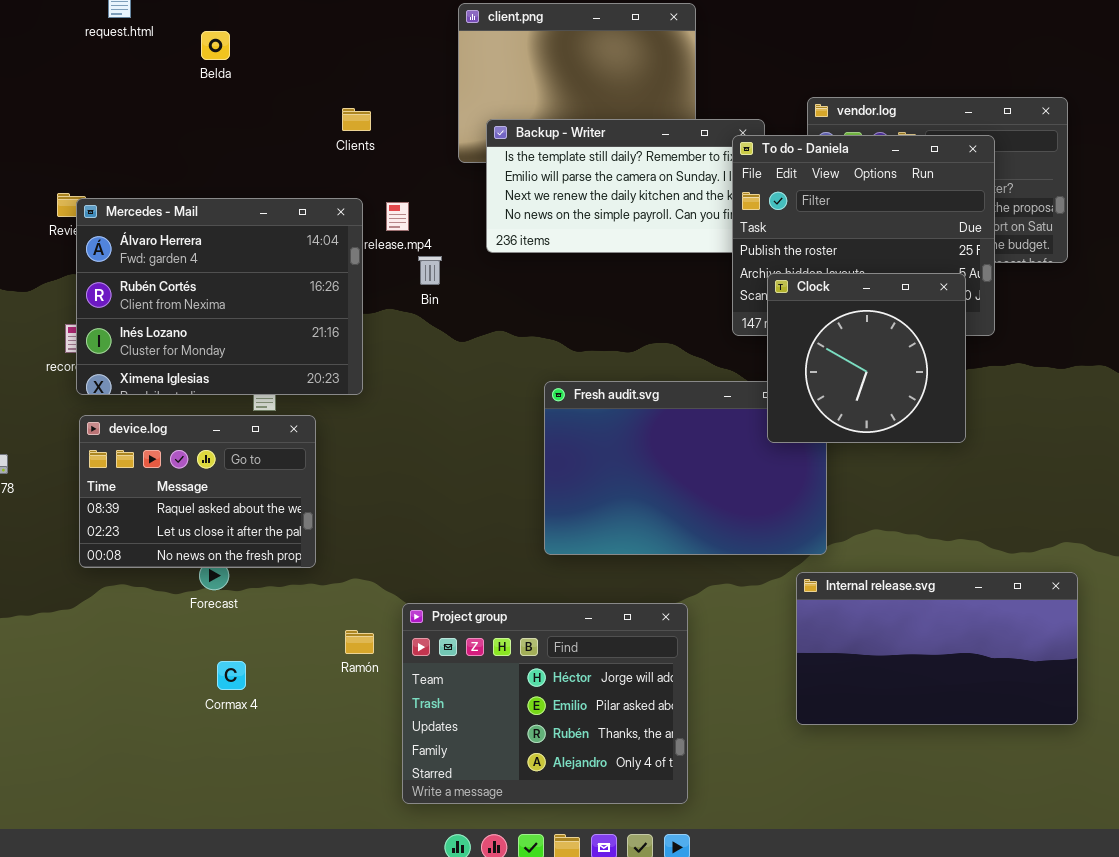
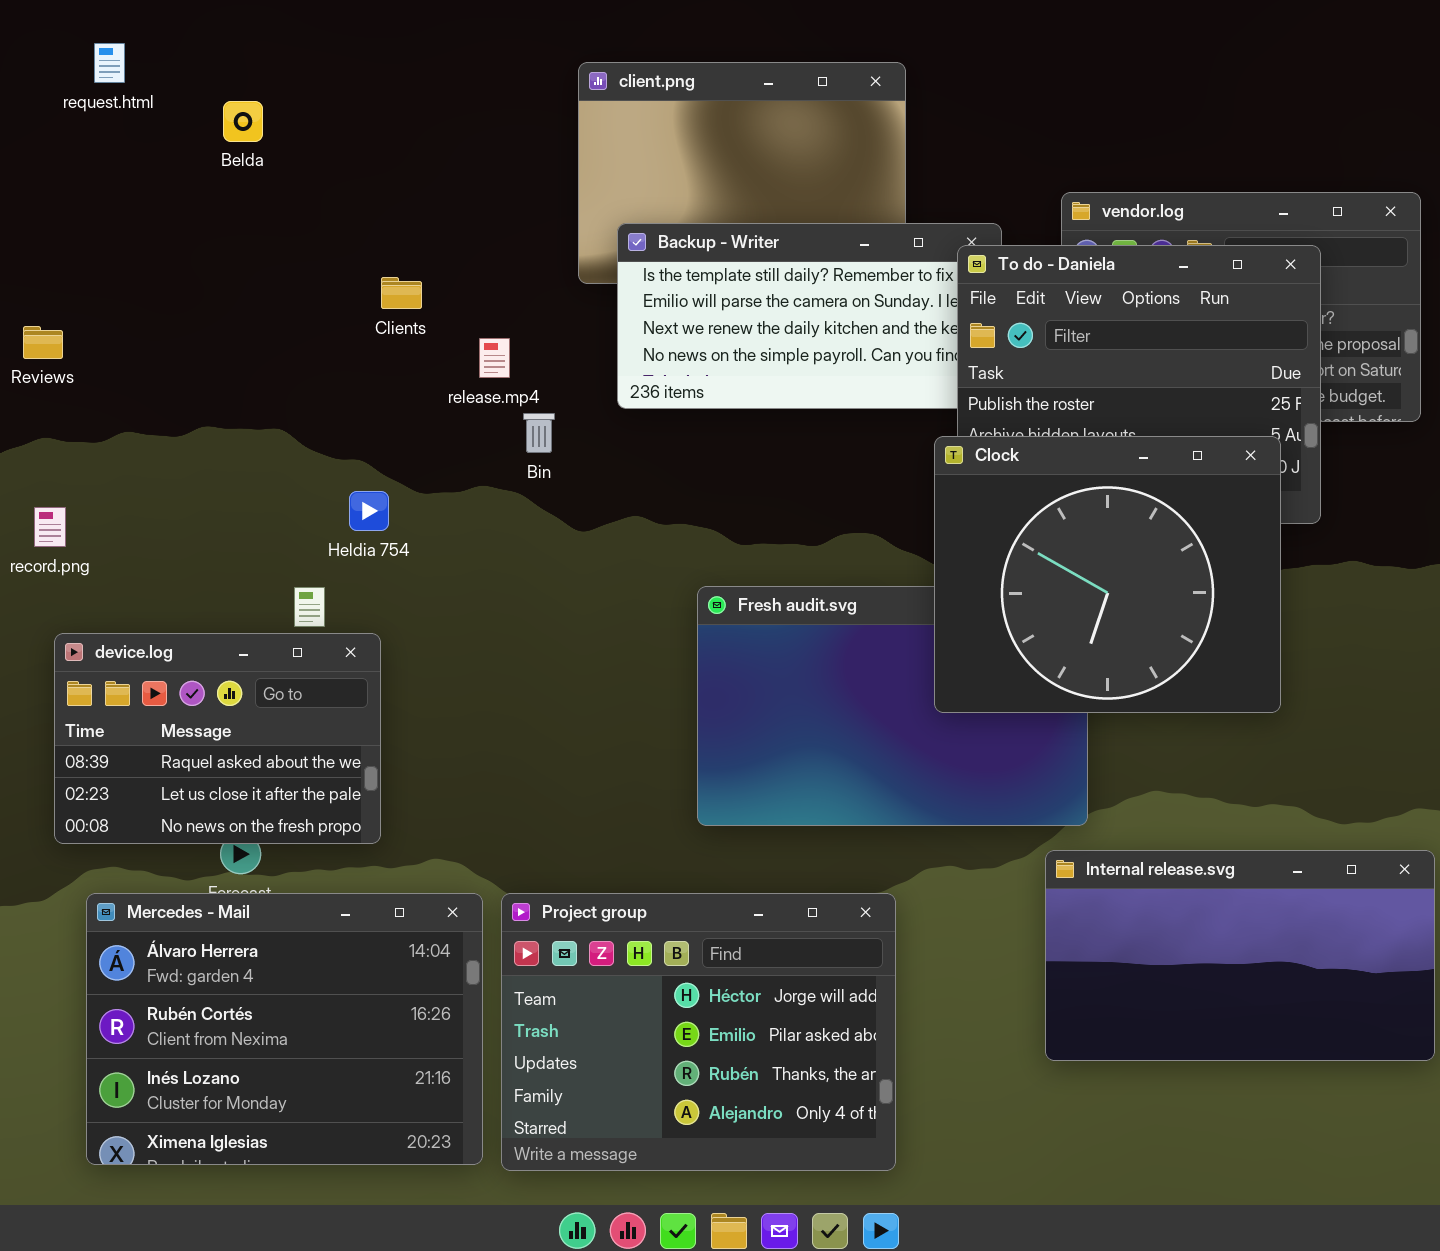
Clients: [342,108,371,131] -> [381,277,422,309], moved
Mercedes - Mail: [76,198,363,395] -> [86,893,483,1165], moved
Clock: [767,273,966,443] -> [934,436,1281,713], resized

